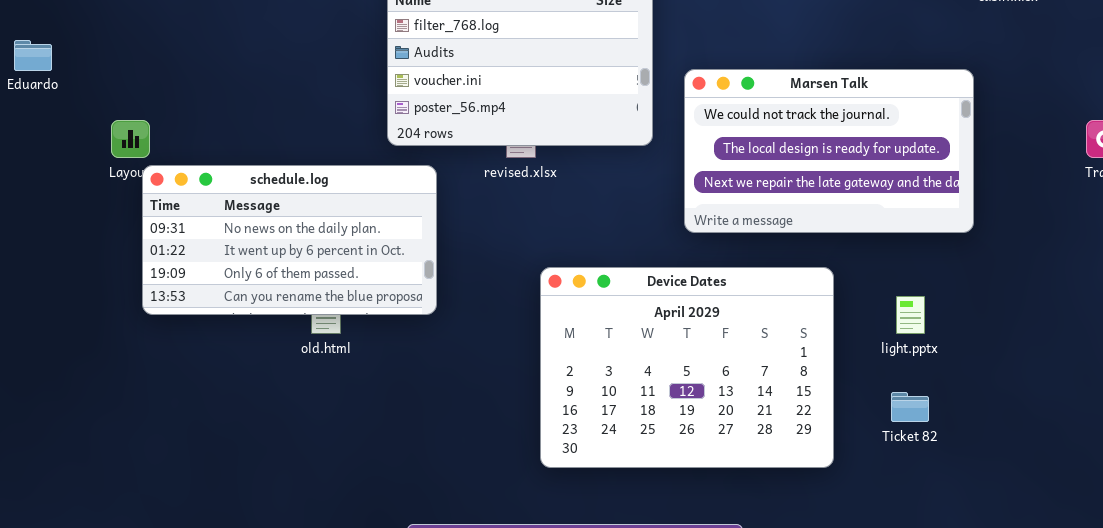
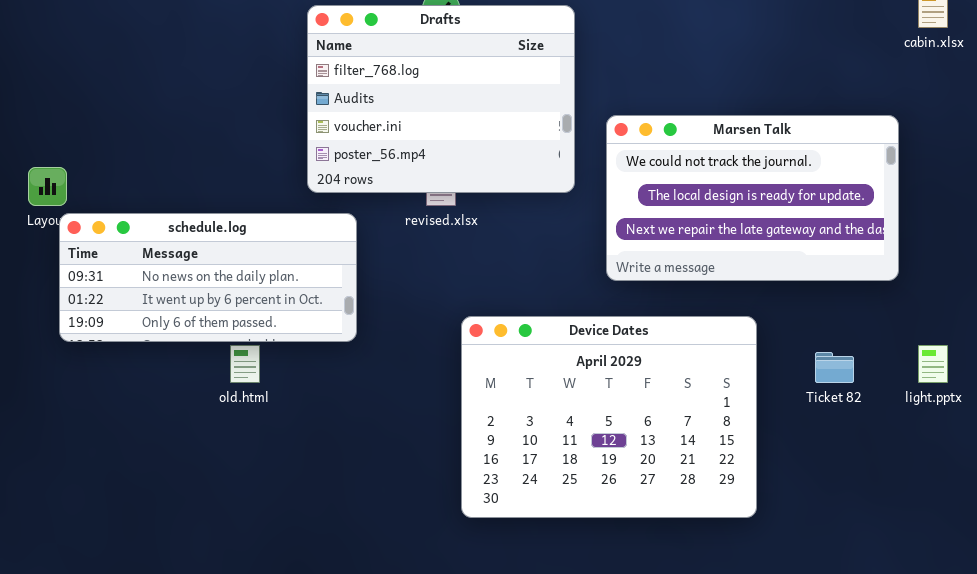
schedule.log: [142,165,437,315] -> [59,213,357,342], resized
light.pptx: [896,296,925,334] -> [918,345,948,383], moved
Ticket 82: [891,392,929,422] -> [815,352,854,383], moved

